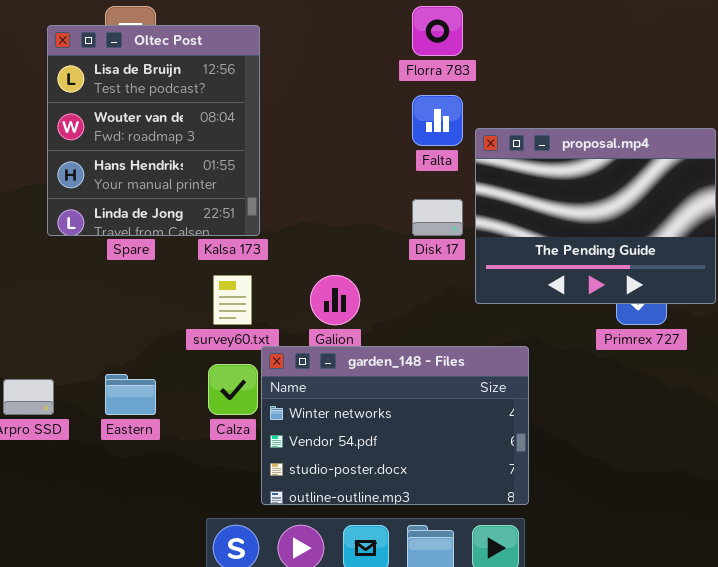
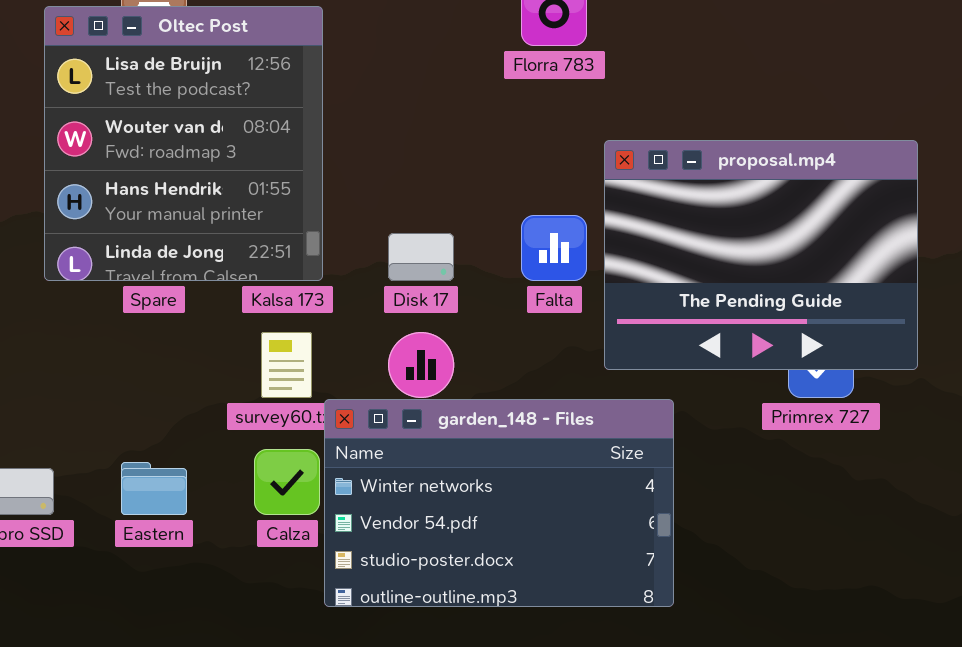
Falta: [412,95,463,146] -> [521,215,587,281], moved
Disk 17: [412,199,463,236] -> [388,233,454,281], moved
garden_148 - Files: [261,346,529,505] -> [324,399,674,607], moved

